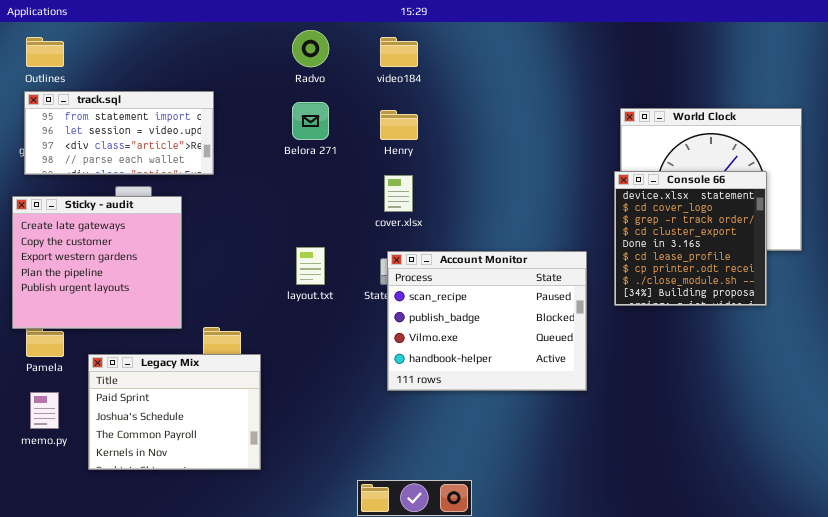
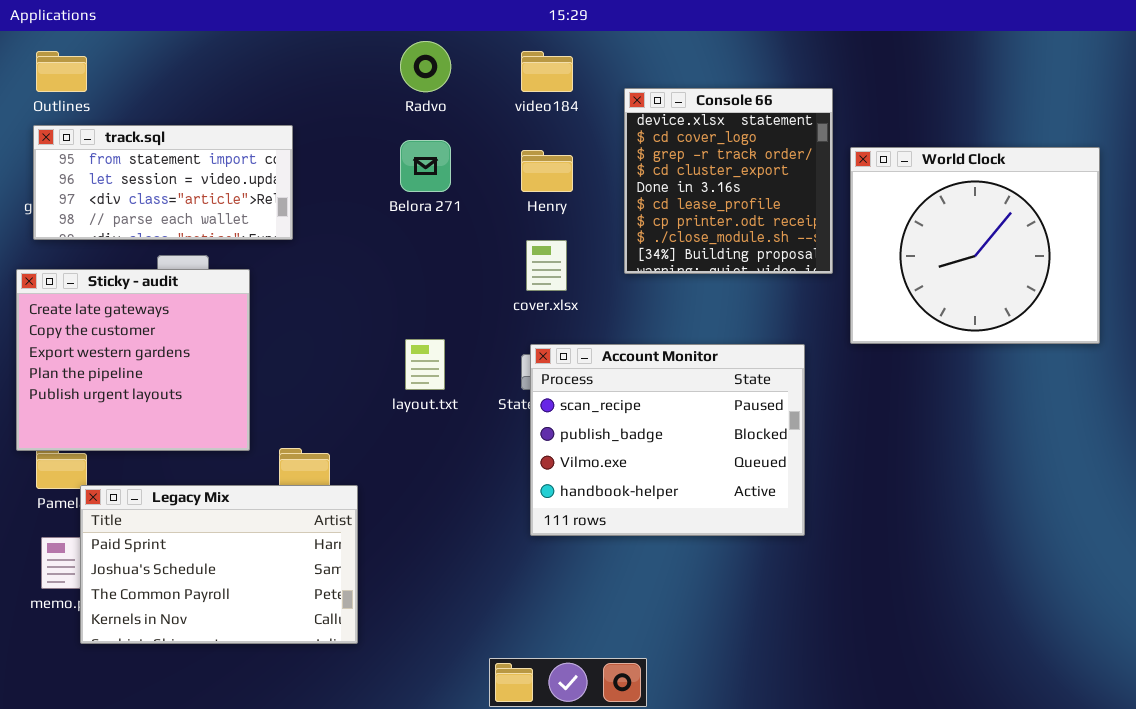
Console 66: [614,171,767,306] -> [624,88,833,274], moved
Legacy Mix: [88,354,261,470] -> [80,485,358,644], resized

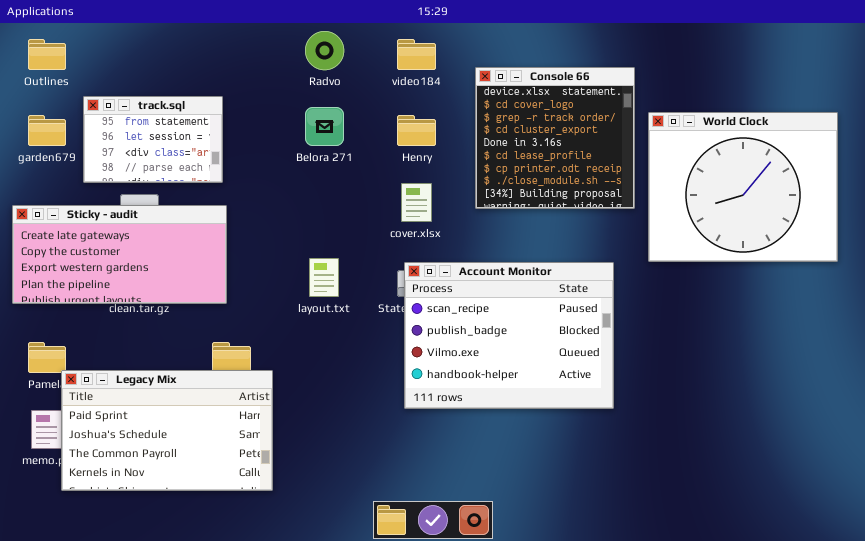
track.sql: [33,125,293,240] -> [83,96,223,183], resized
Sticky - audit: [16,269,250,451] -> [12,205,227,304], resized

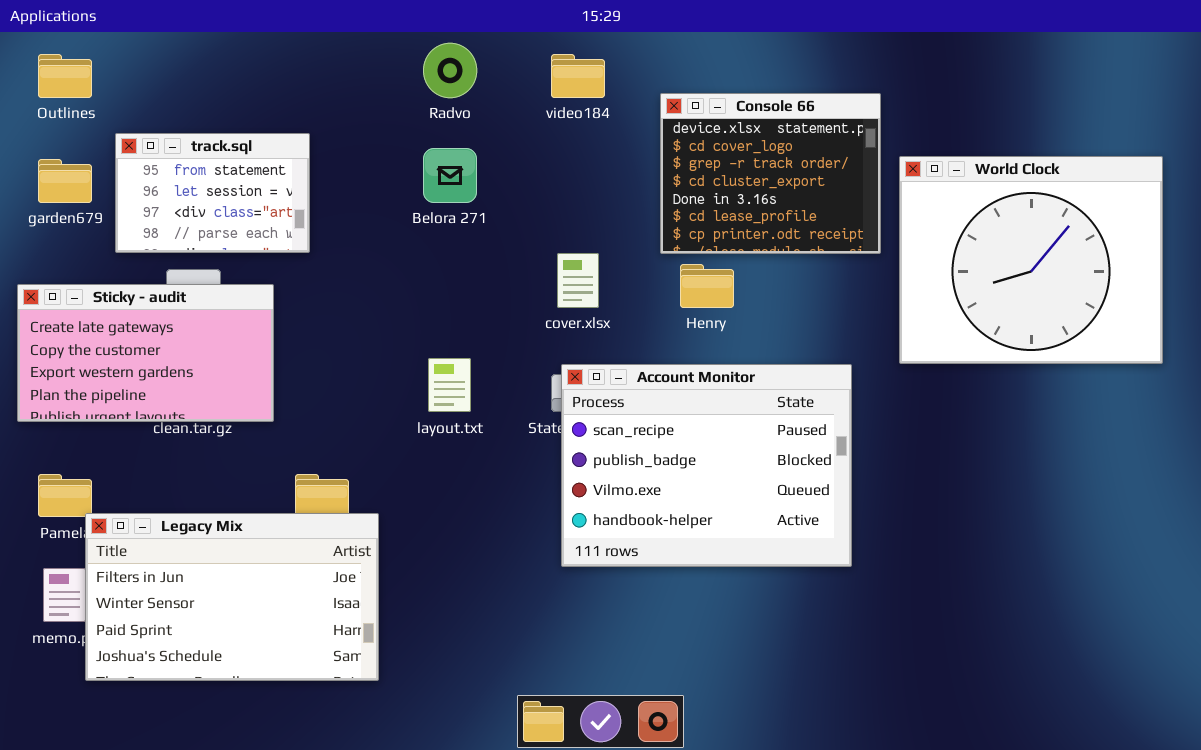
Console 66: [475,67,635,209] -> [660,93,881,254], resized
Henry: [397,115,436,146] -> [680,264,734,308], moved
Sticky - audit: [12,205,227,304] -> [17,284,274,422], resized
Legacy Mix: [61,370,273,491] -> [85,513,379,681], scrolled up 2 rows

